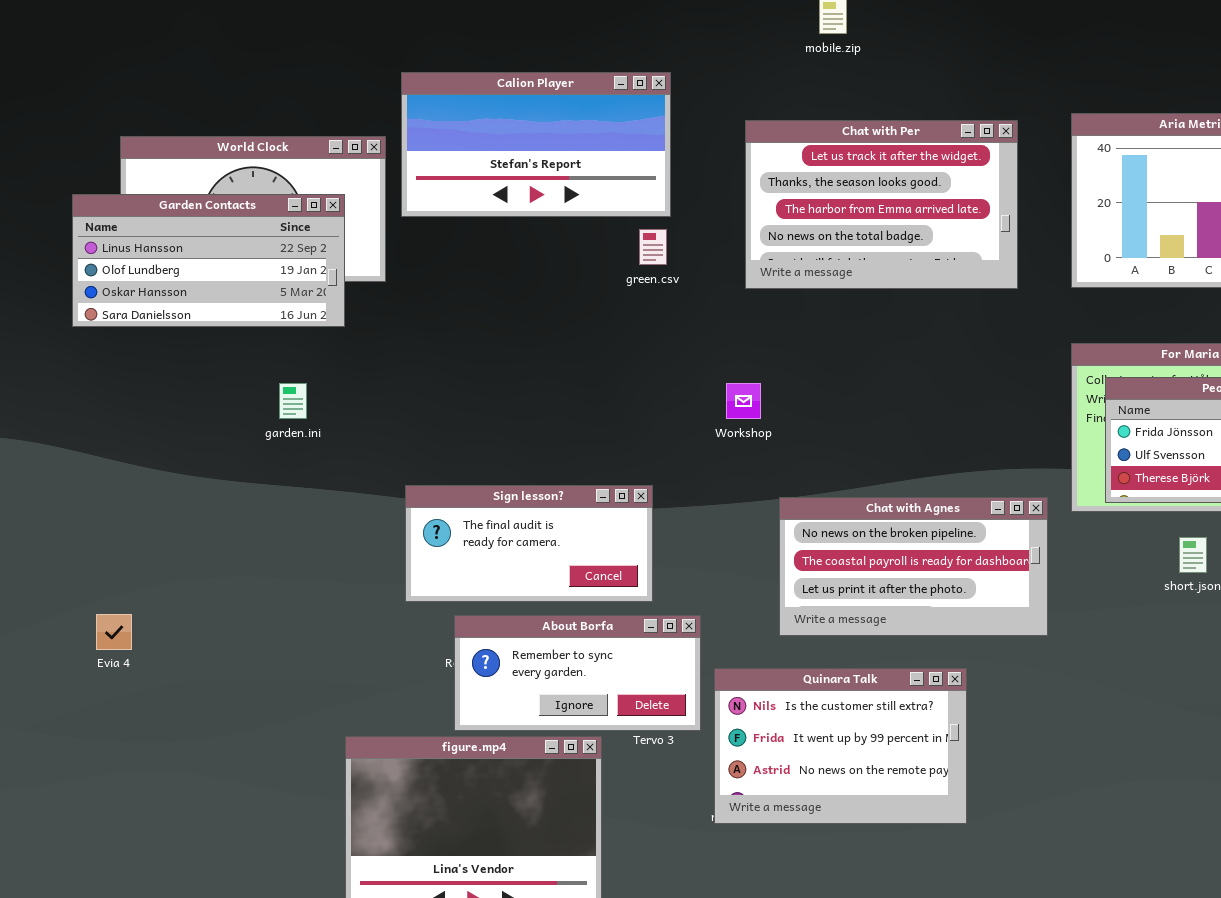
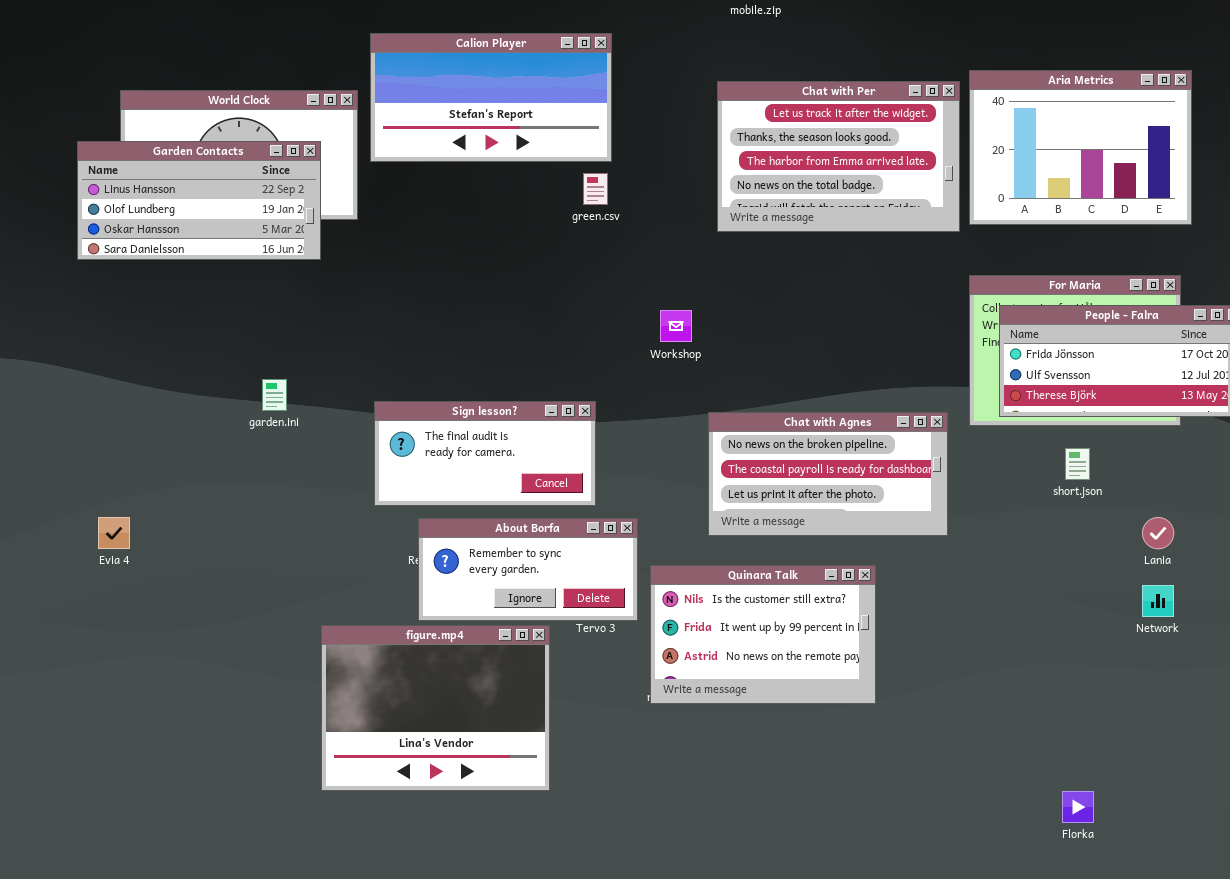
Chat with Per: [745,120,1018,289] -> [717,81,960,232], moved
garden.ini: [279,383,307,419] -> [262,379,287,411], moved

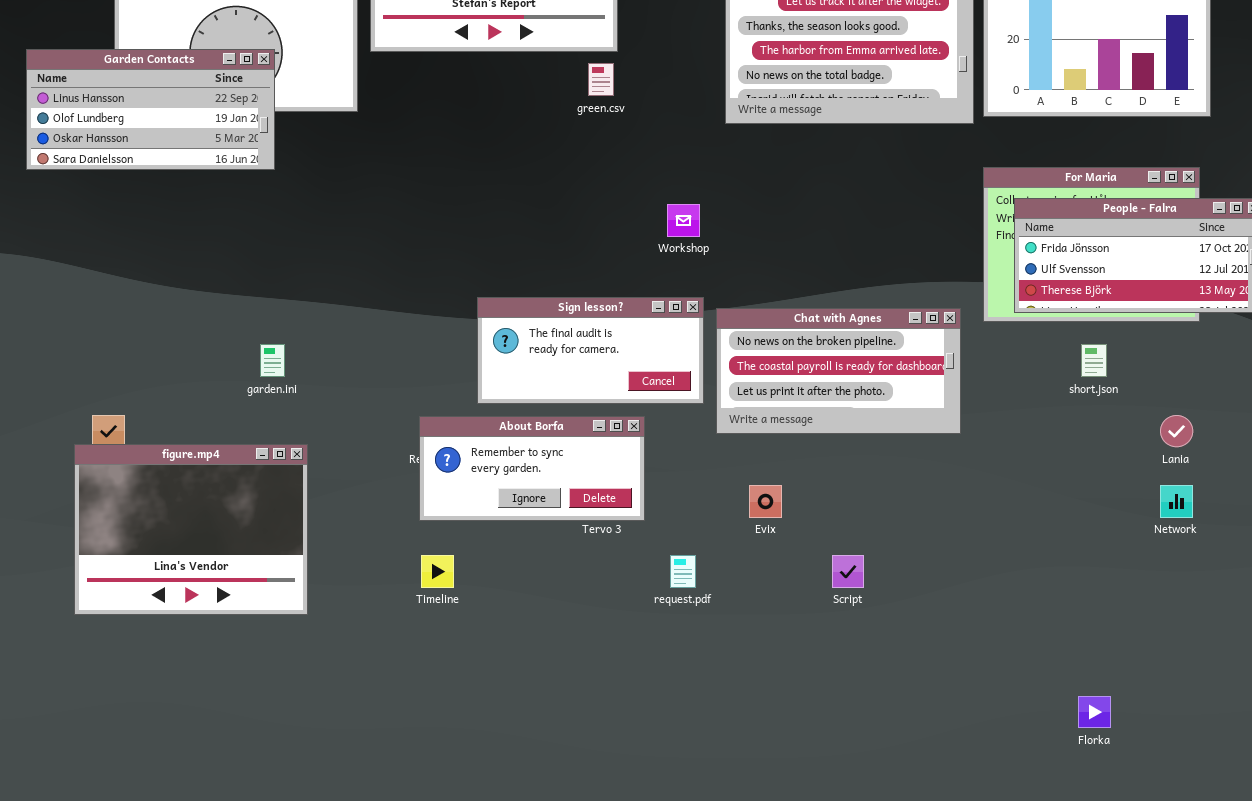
Garden Contacts: [77,141,321,260] -> [26,49,275,170], moved
garden.ini: [262,379,287,411] -> [260,344,285,377], moved
Sign lesson?: [374,401,596,506] -> [477,297,704,404], moved
Quinara Talk: [650,565,876,704] -> none, closed
figure.mp4: [321,625,550,791] -> [74,444,308,615], moved

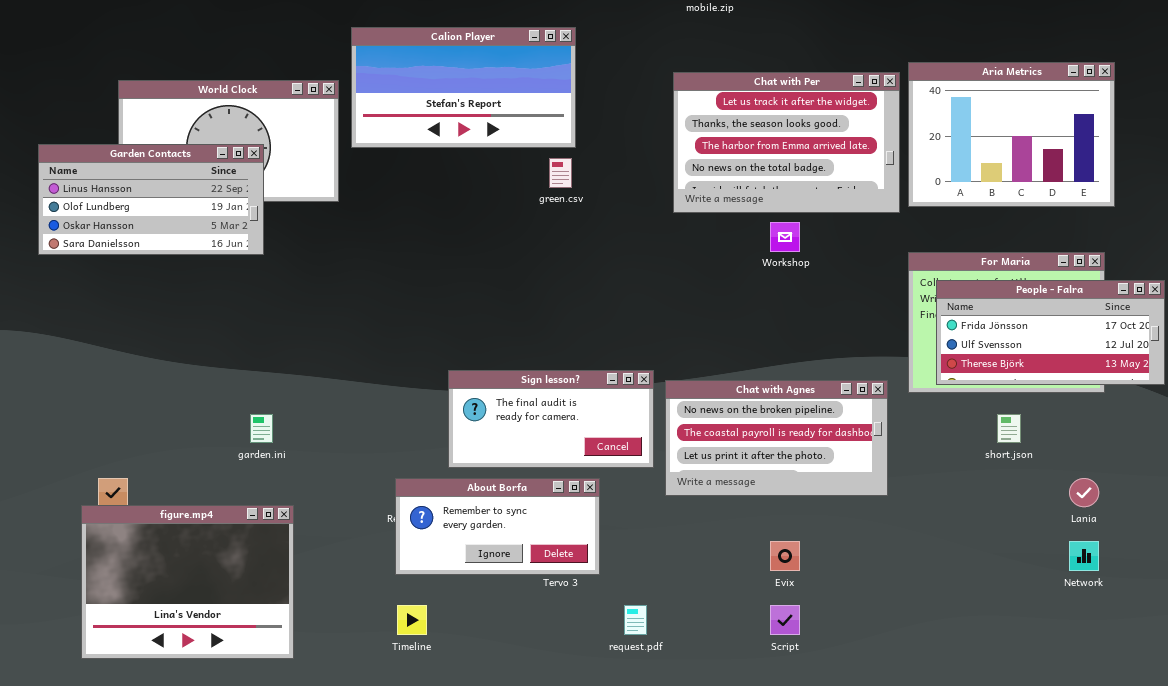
Workshop: [667,204,700,237] -> [770,222,800,252], moved
Evix: [749,485,782,518] -> [770,541,800,571], moved

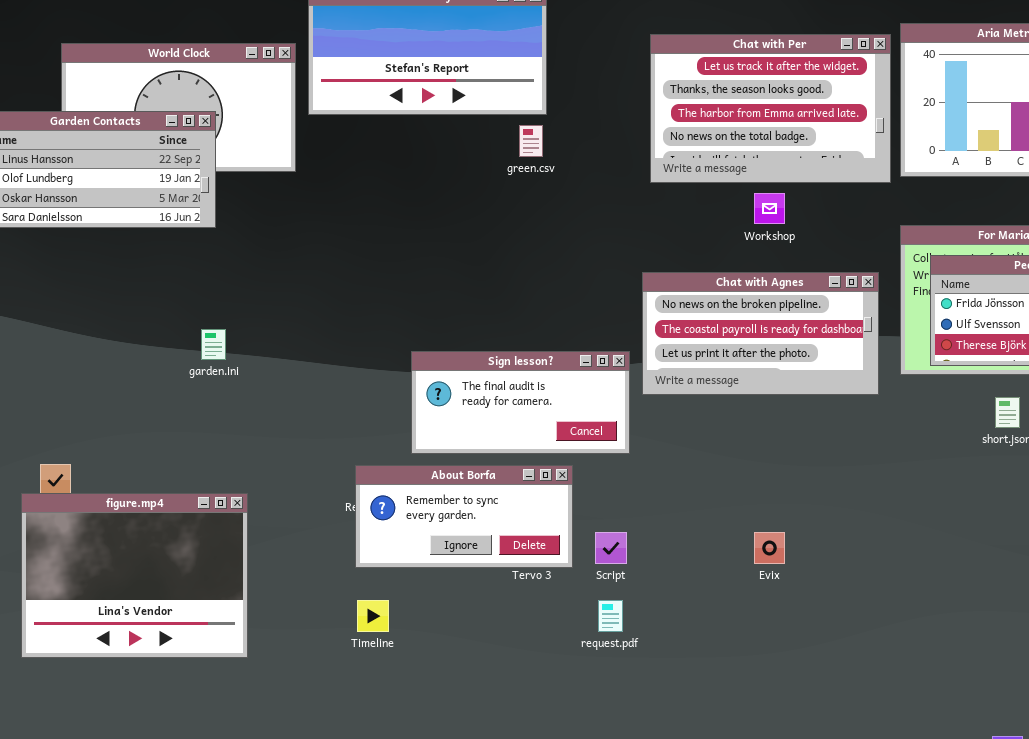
Chat with Agnes: [665,380,888,496] -> [642,272,879,395], moved
garden.ini: [250,414,273,443] -> [201,329,226,360], moved
Script: [770,605,800,635] -> [595,532,627,564], moved

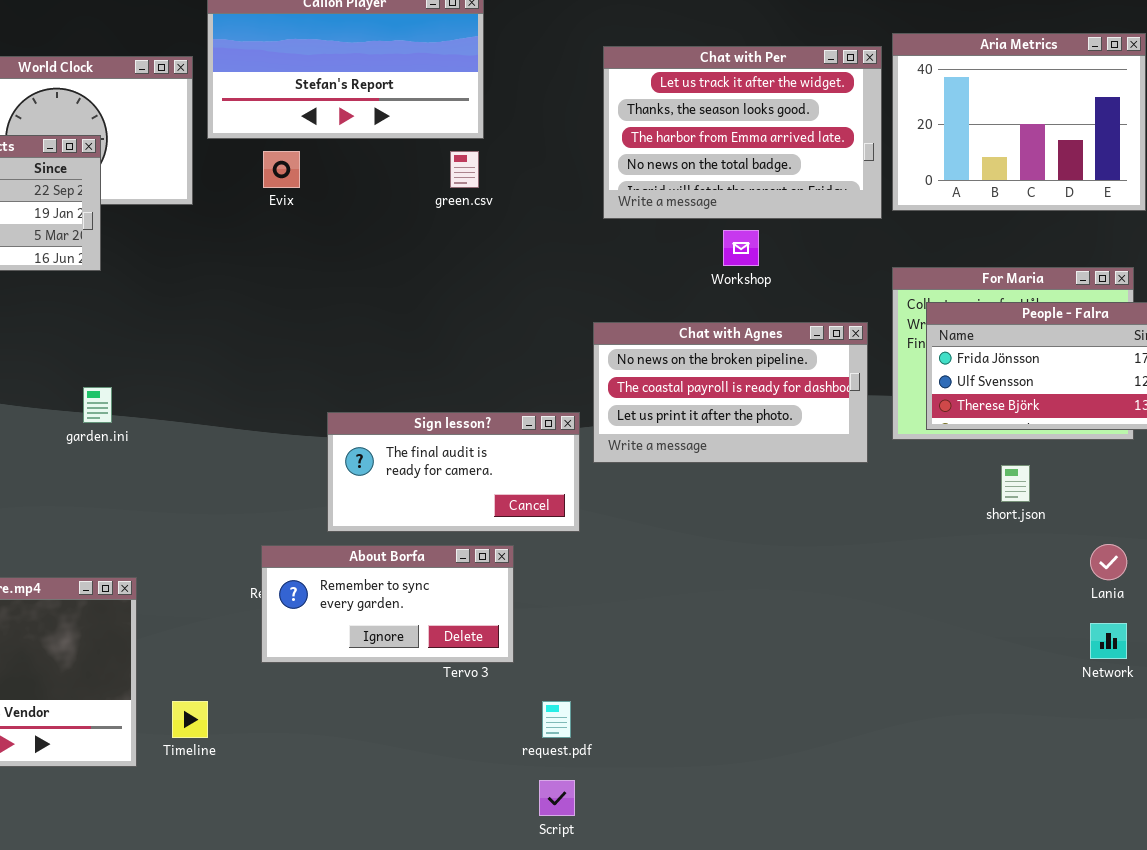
Script: [595,532,627,564] -> [539,780,575,816], moved
Evix: [754,532,785,564] -> [263,151,300,188], moved
Timeline: [357,600,389,632] -> [172,701,208,738], moved

